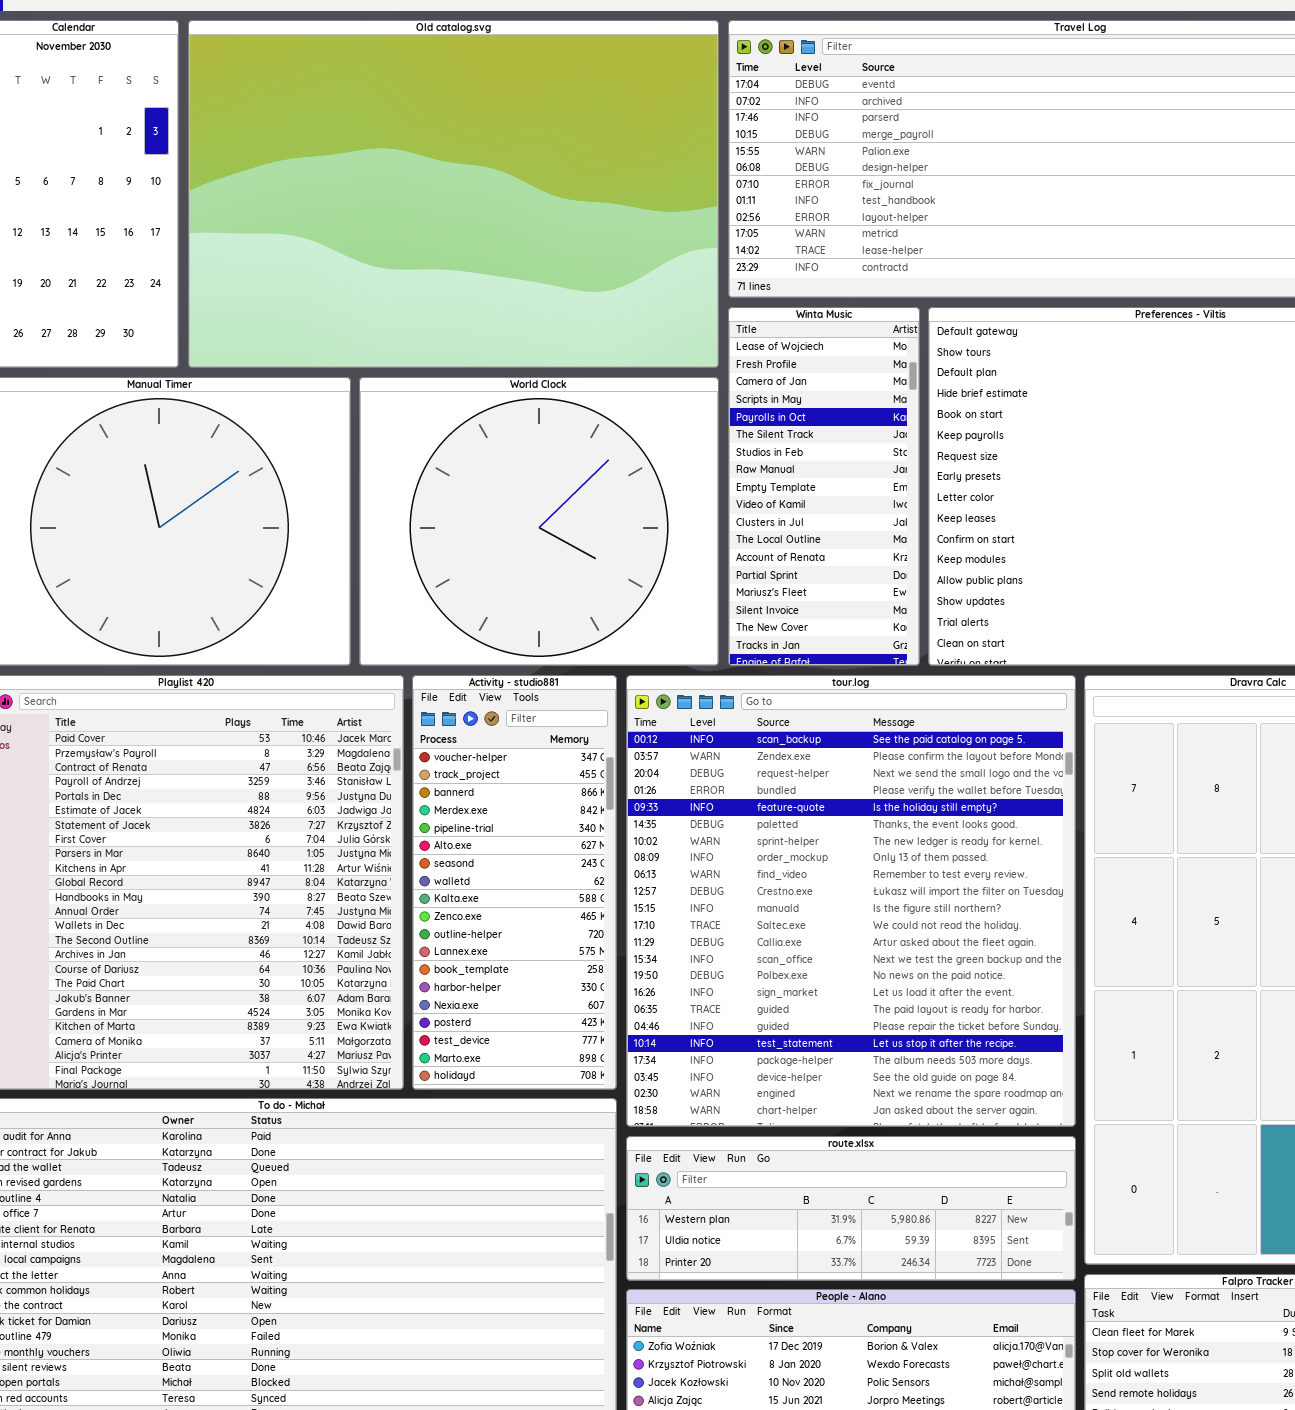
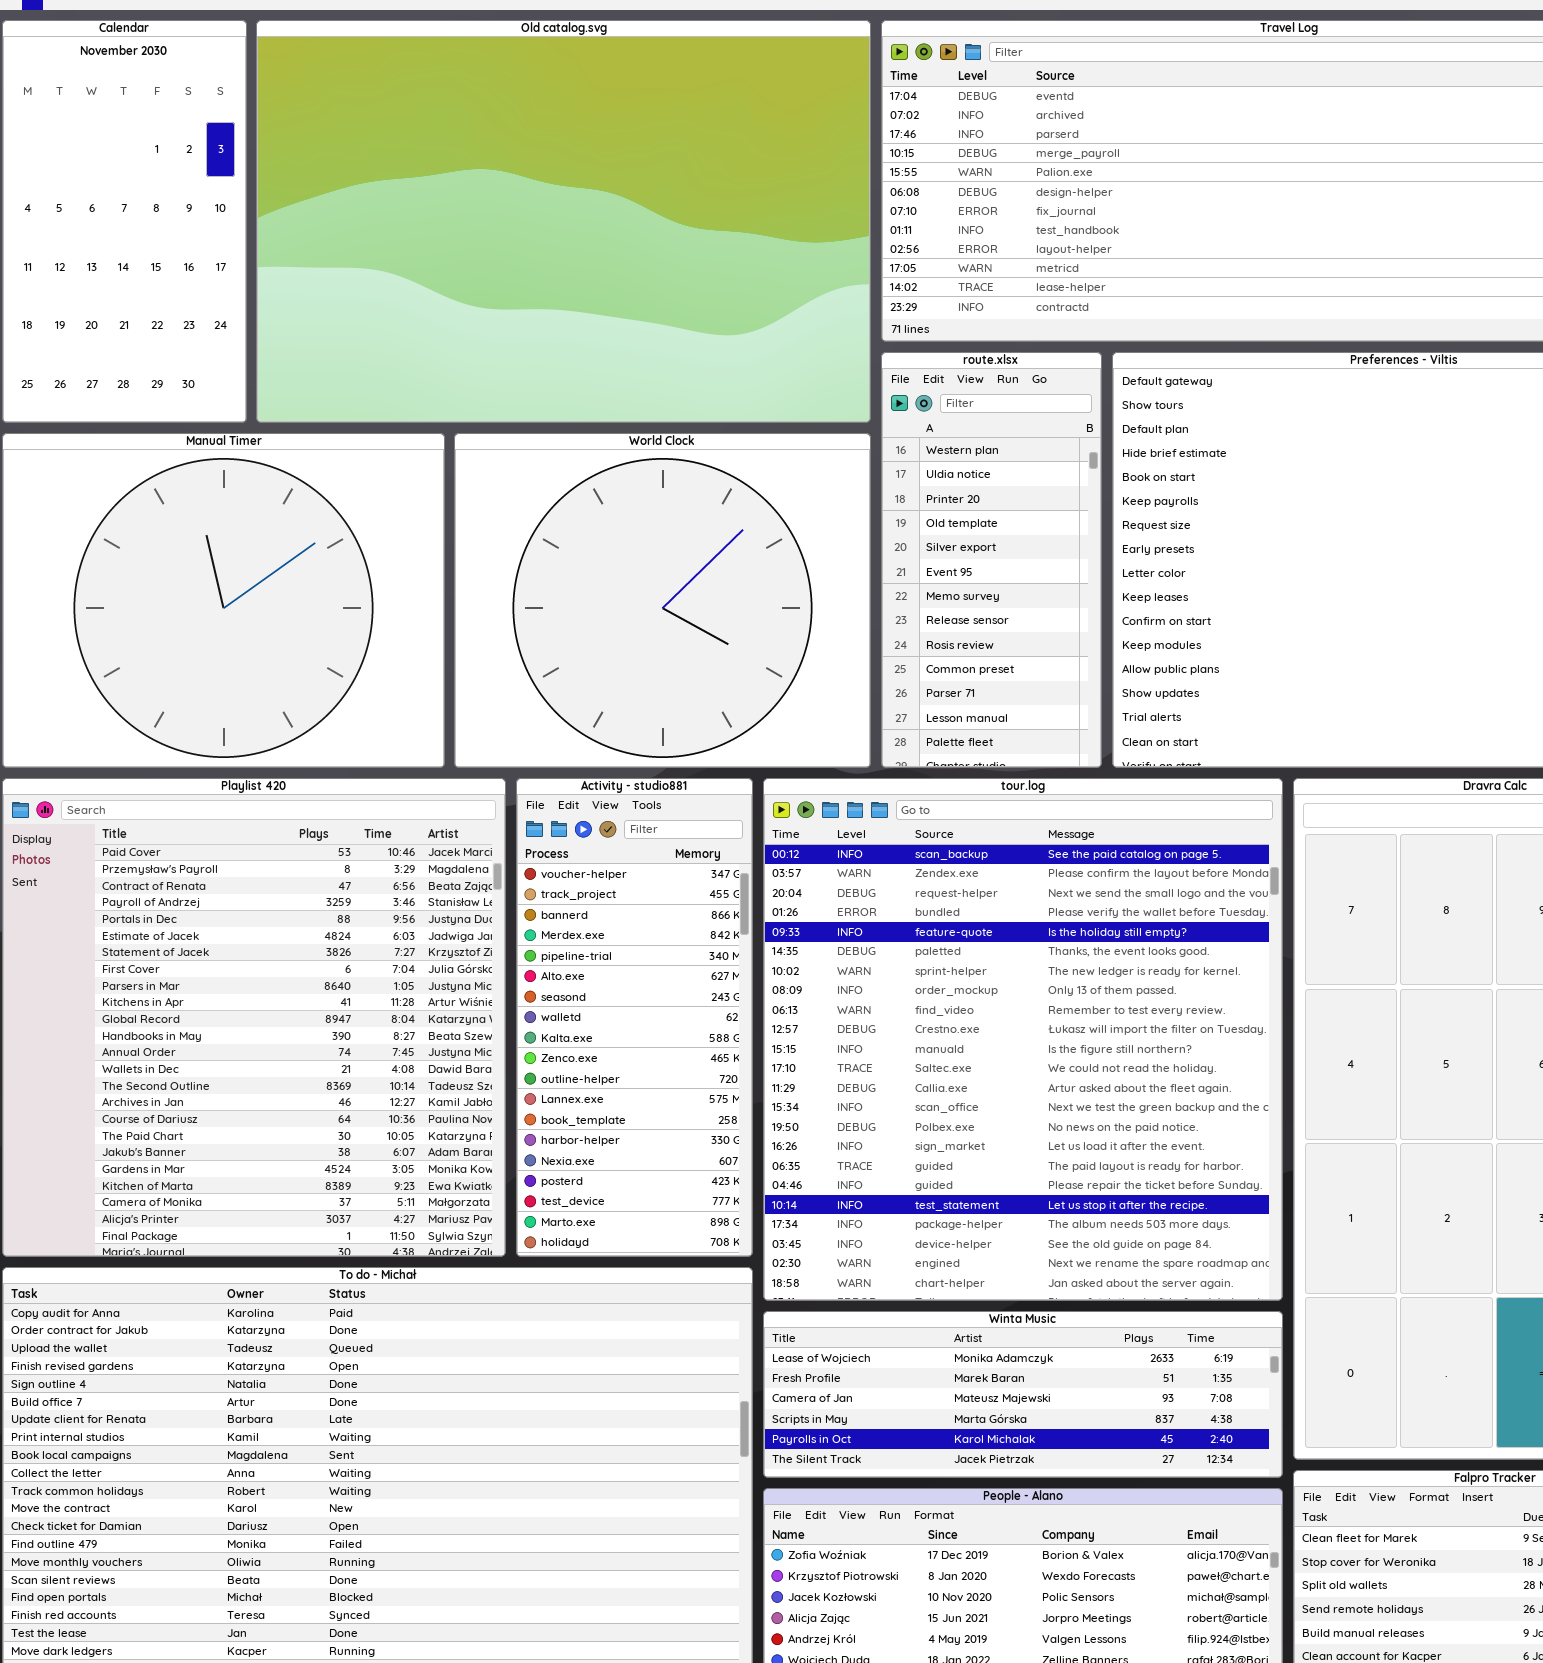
Winta Music: [728,307,920,666] -> [763,1311,1283,1478], moved, resized
route.xlsx: [626,1136,1076,1281] -> [881,352,1102,768], moved, resized

